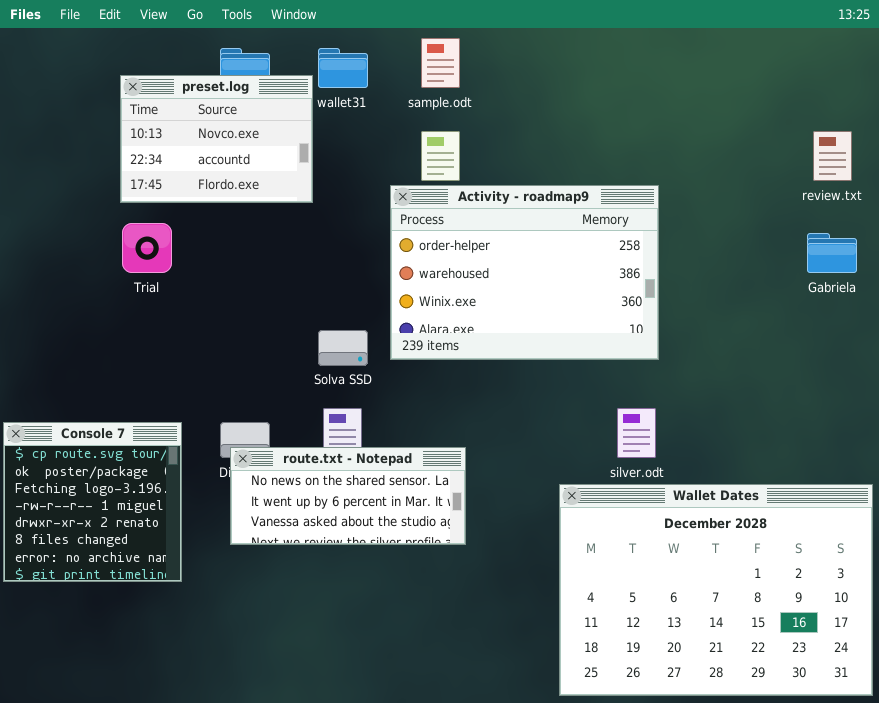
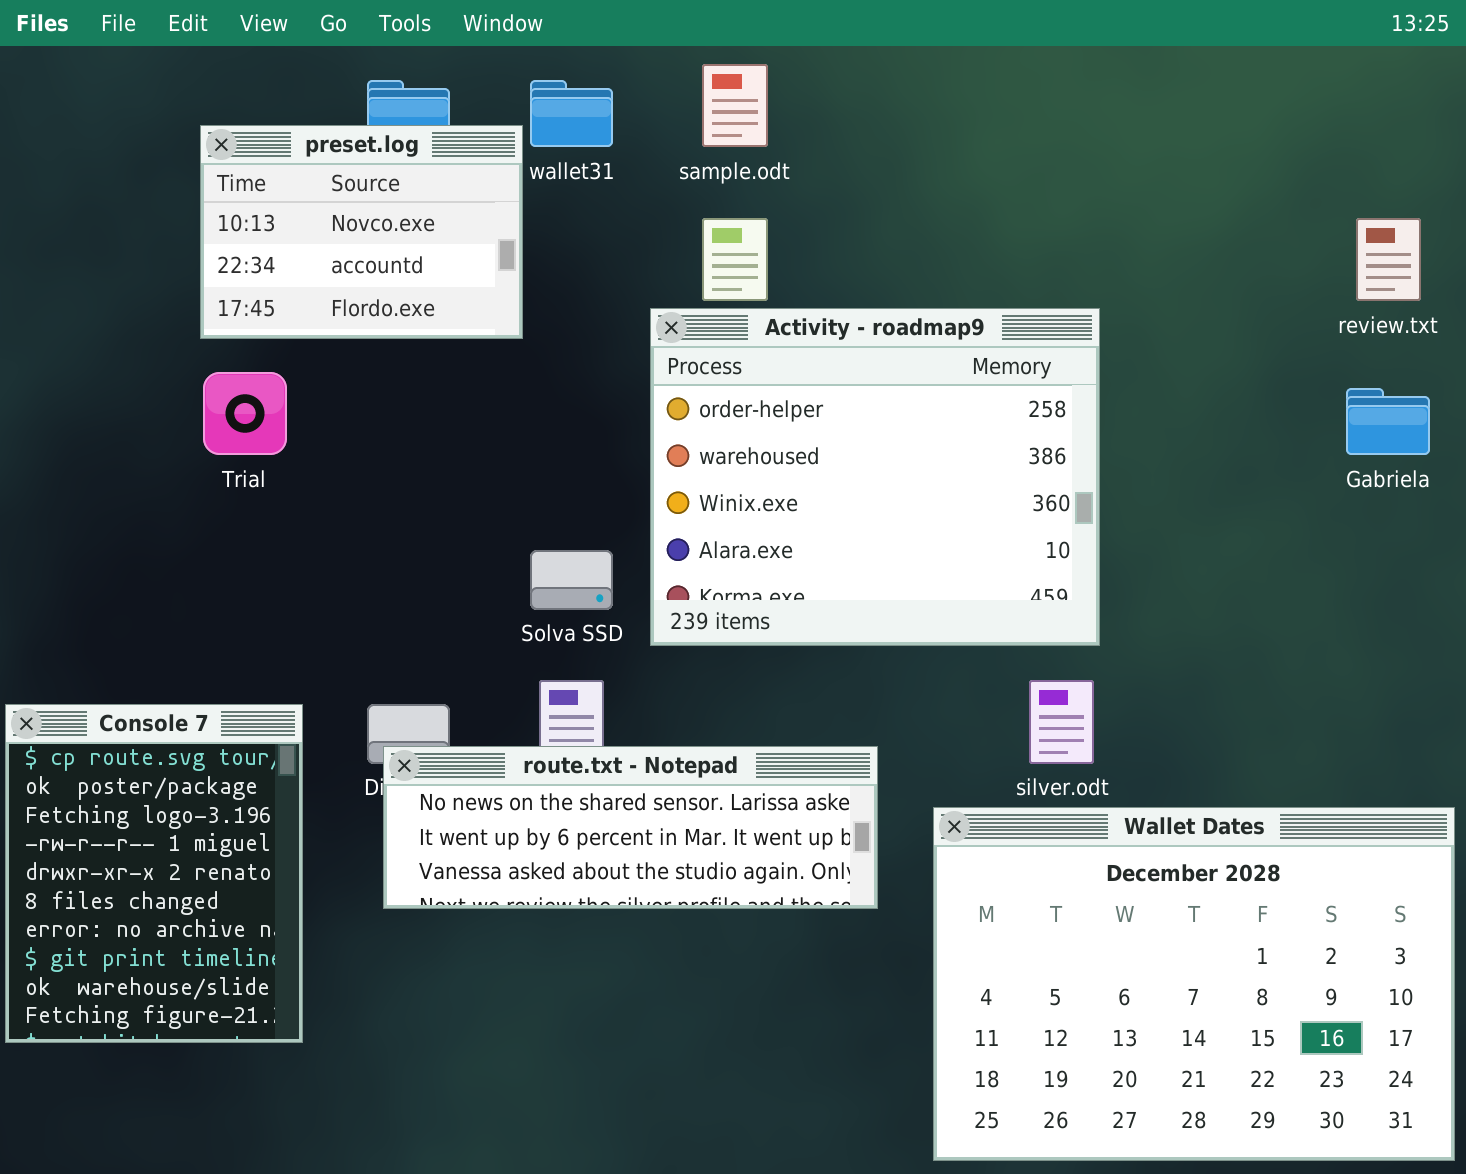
Activity - roadmap9: [390,185,659,360] -> [650,308,1100,646], resized
Console 7: [3,422,182,582] -> [5,704,303,1043], resized
route.txt - Notepad: [230,447,466,545] -> [383,746,878,909], resized

